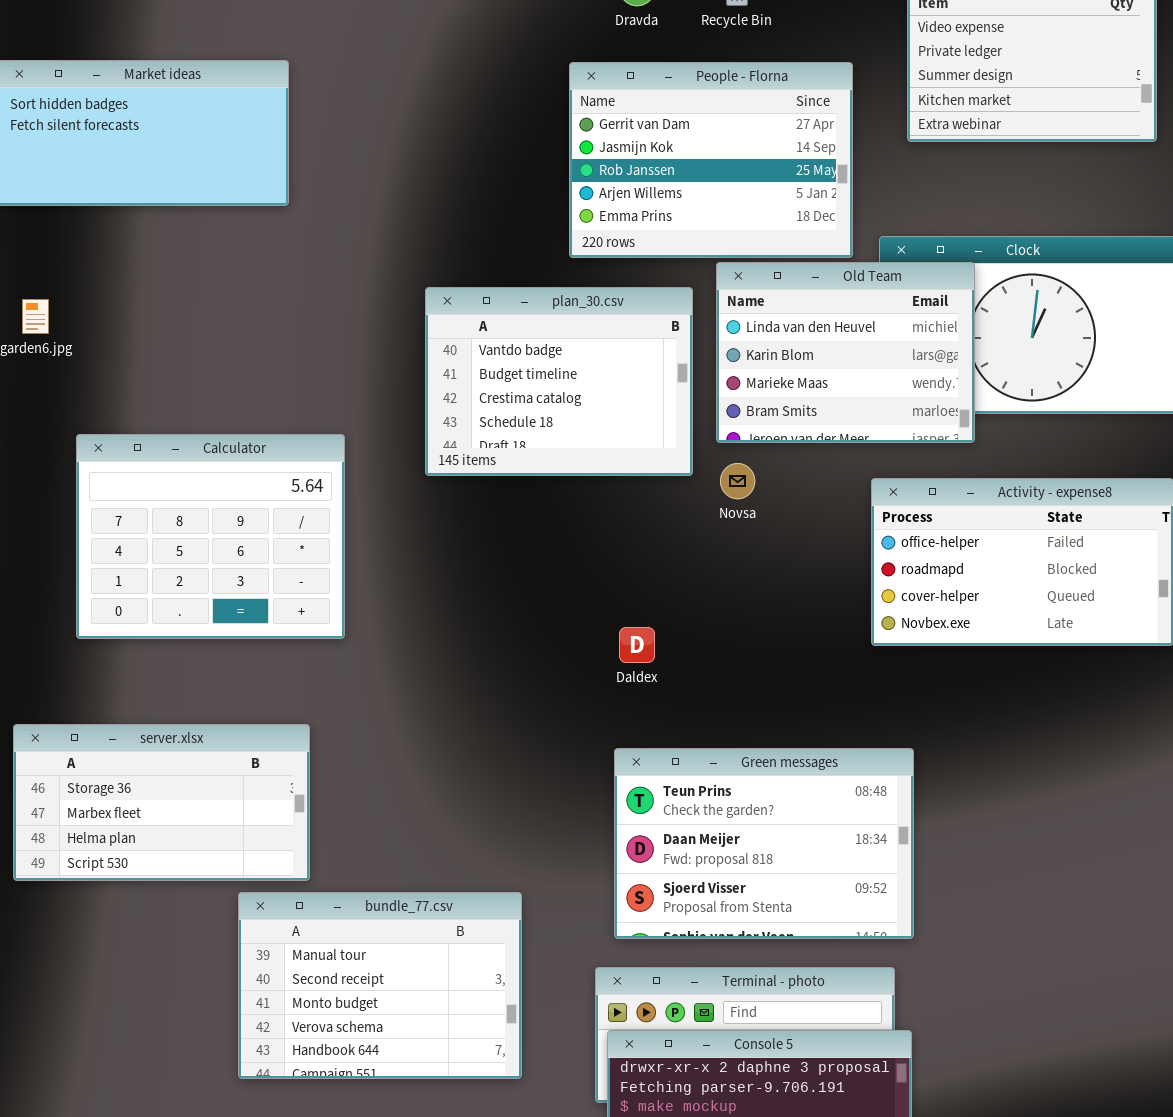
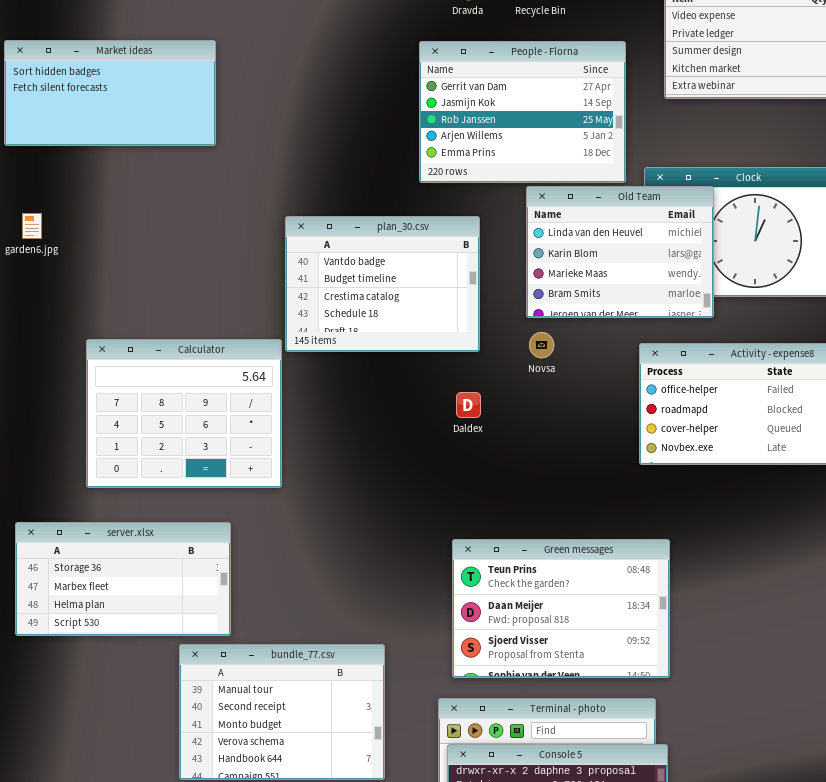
plan_30.csv: [425,287,693,476] -> [285,216,480,352], moved
Calculator: [76,434,345,639] -> [86,339,282,488], moved
Daldex: [619,627,655,663] -> [456,392,481,418], moved

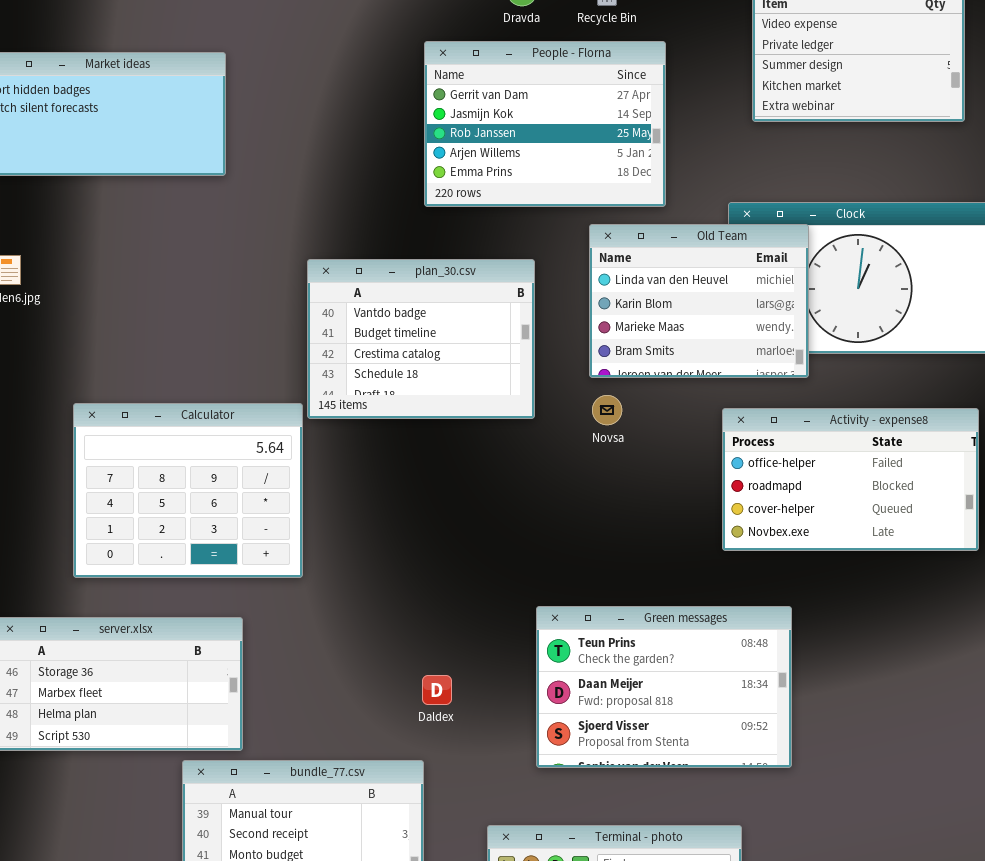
People - Florna: [419,41,626,183] -> [424,41,666,207], moved
Daldex: [456,392,481,418] -> [422,675,452,705], moved
Green messages: [452,539,670,678] -> [536,606,792,768], moved

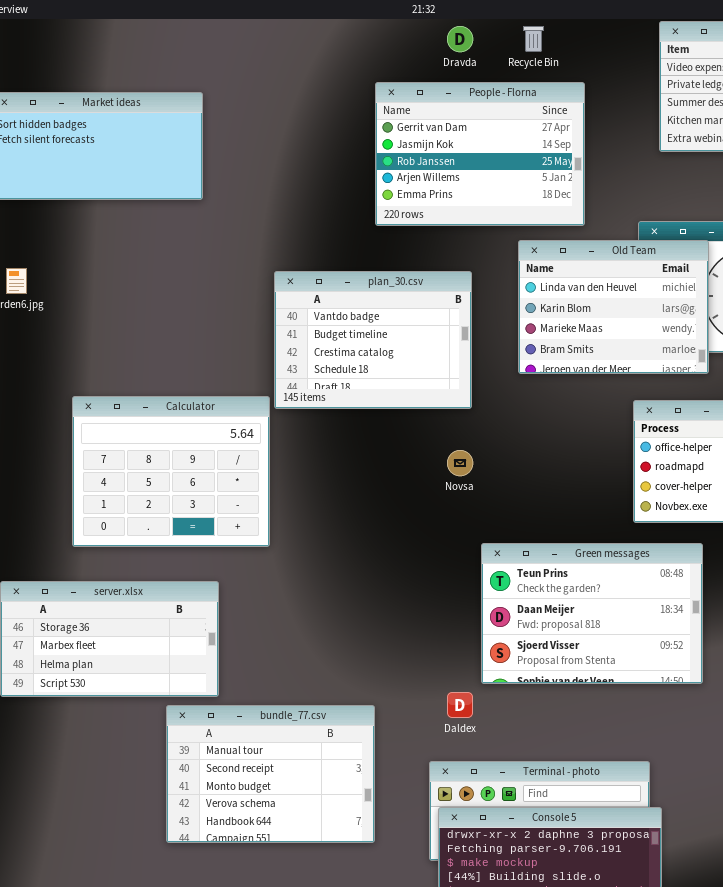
Novsa: [592,395,622,425] -> [447,450,473,476], moved
Green messages: [536,606,792,768] -> [481,543,703,684], moved
Daldex: [422,675,452,705] -> [447,692,473,718], moved

